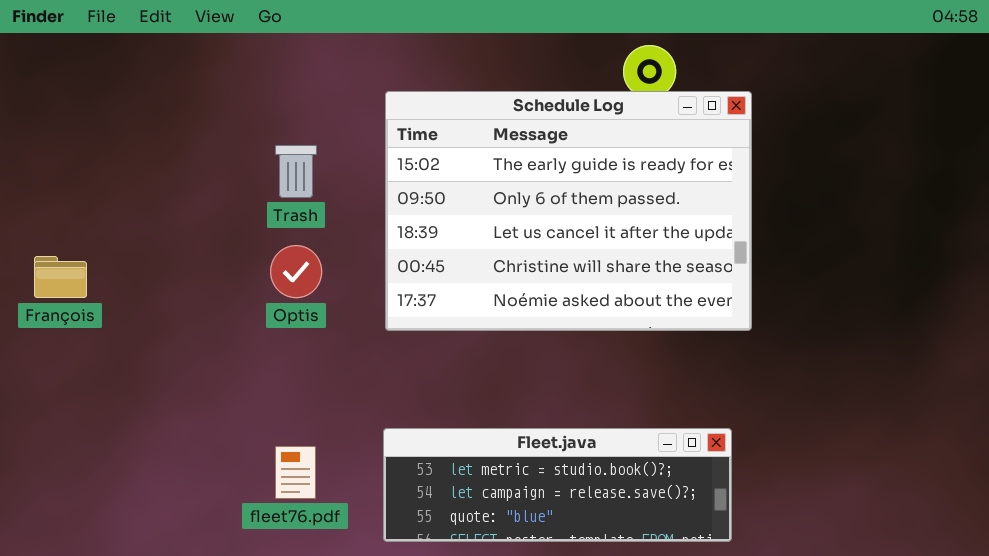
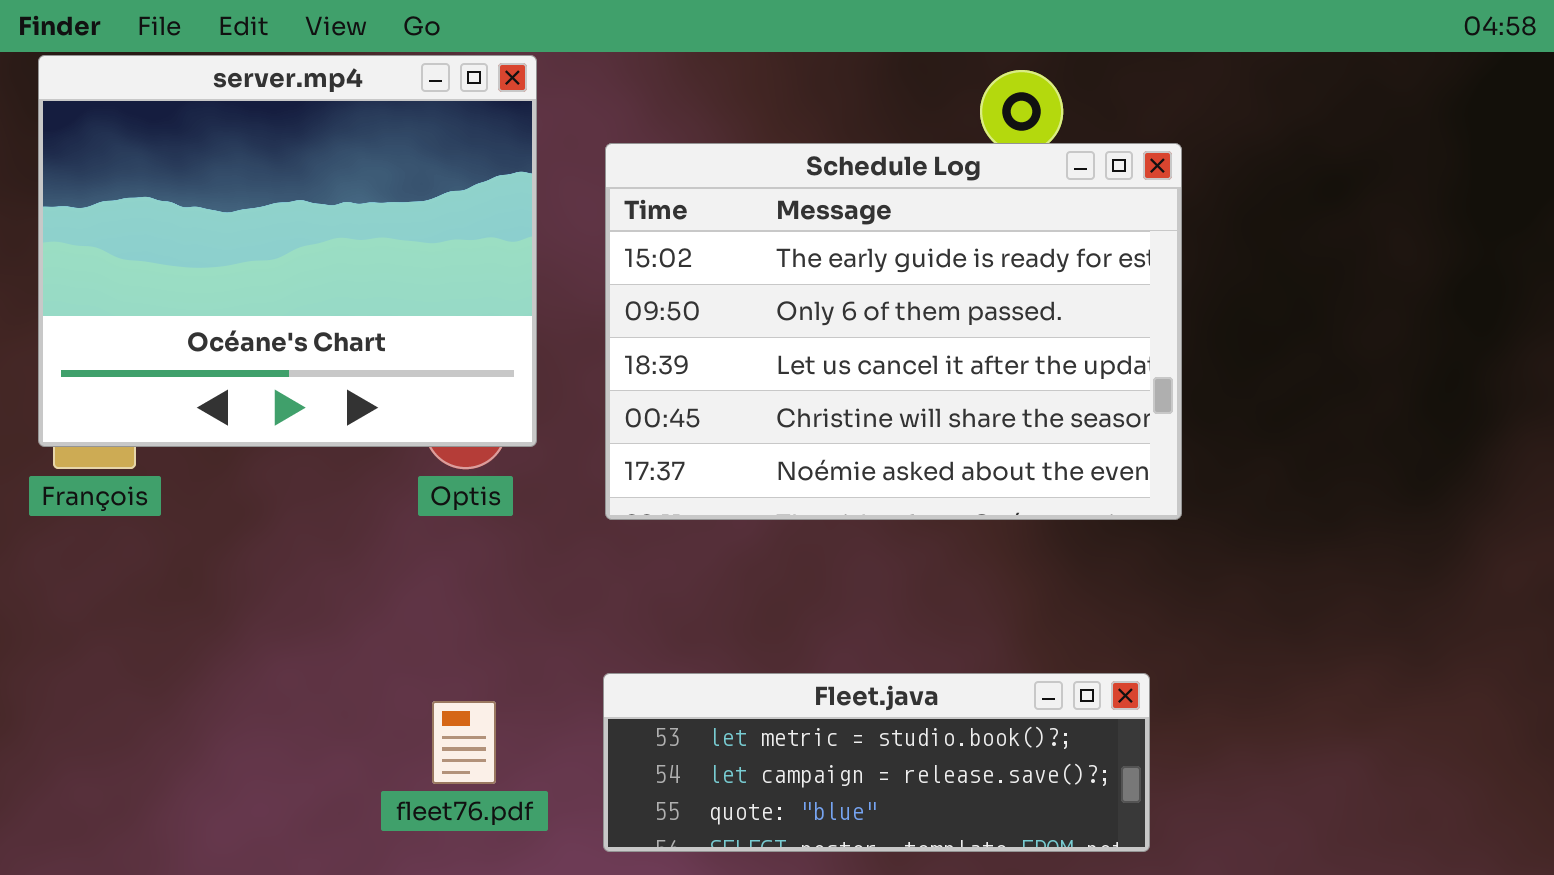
server.mp4: none -> [38,55,537,447], opened

